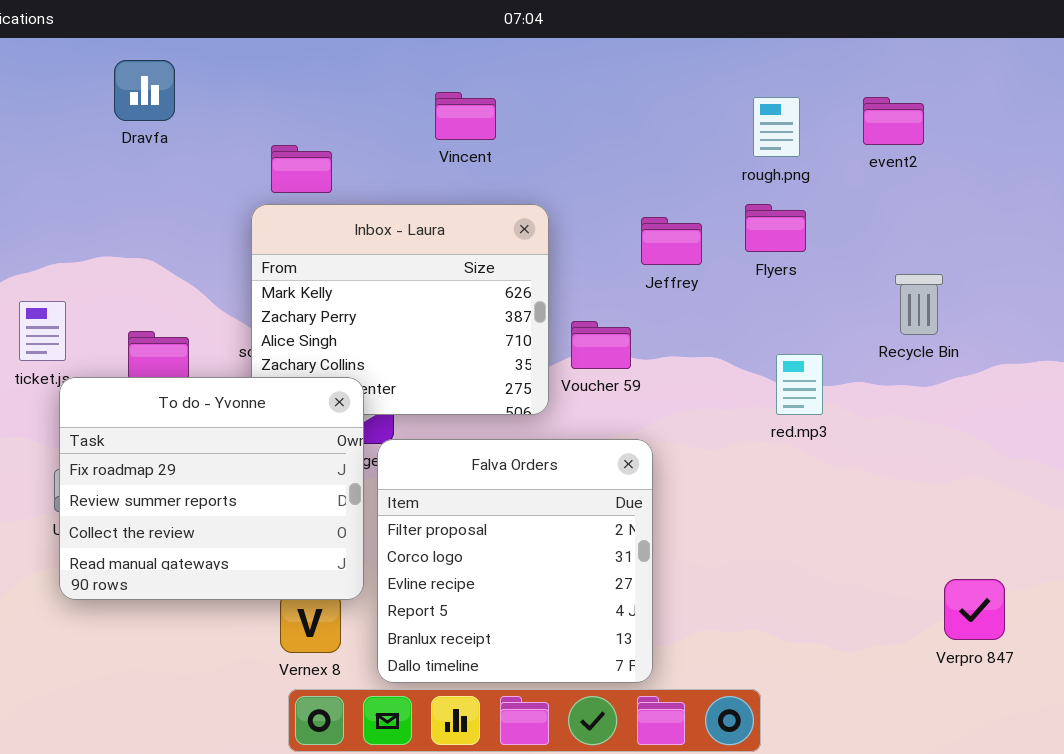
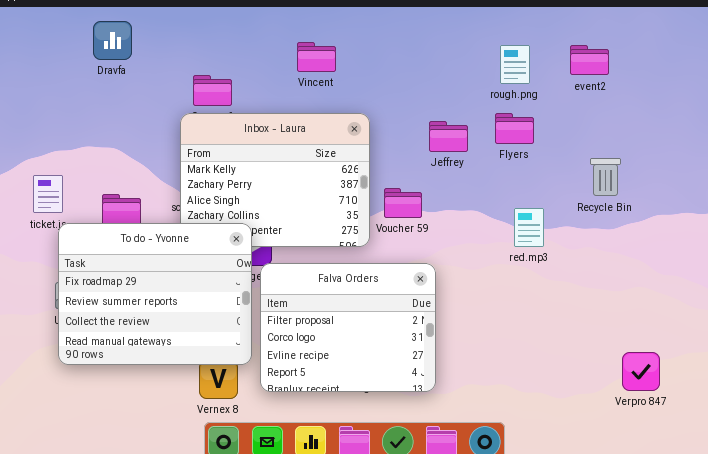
Falva Orders: [377,439,653,683] -> [260,263,436,392], resized

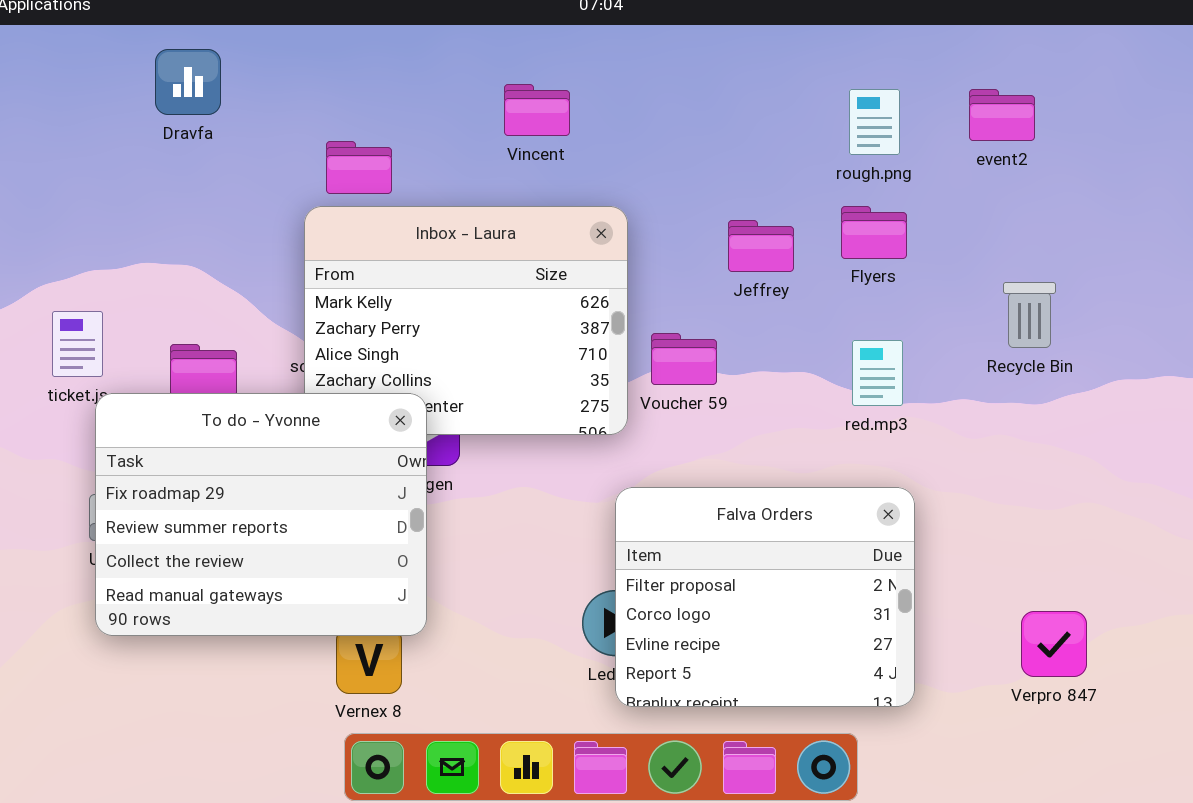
red.mp3: [514,208,544,247] -> [852,340,903,406], moved
Falva Orders: [260,263,436,392] -> [615,487,915,707], moved
Verpro 847: [622,352,660,391] -> [1021,611,1087,677], moved

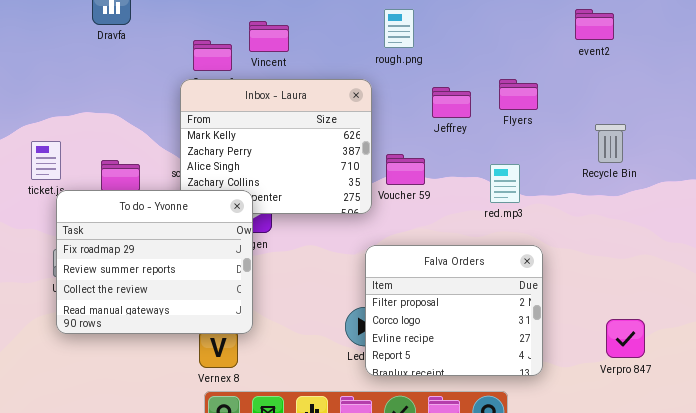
Vincent: [504,84,570,136] -> [249,21,289,52], moved
rough.png: [849,89,900,155] -> [384,9,414,48], moved
red.mp3: [852,340,903,406] -> [490,164,520,203], moved

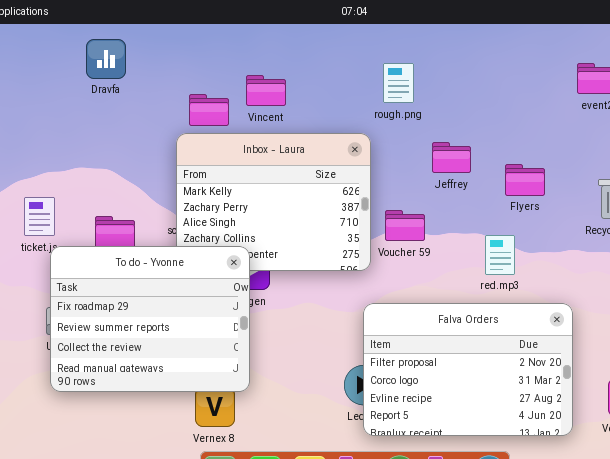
Flyers: [499,79,538,110] -> [505,164,545,196], moved
red.mp3: [490,164,520,203] -> [485,235,515,275], moved
Falva Orders: [365,245,543,376] -> [363,303,573,436], resized

